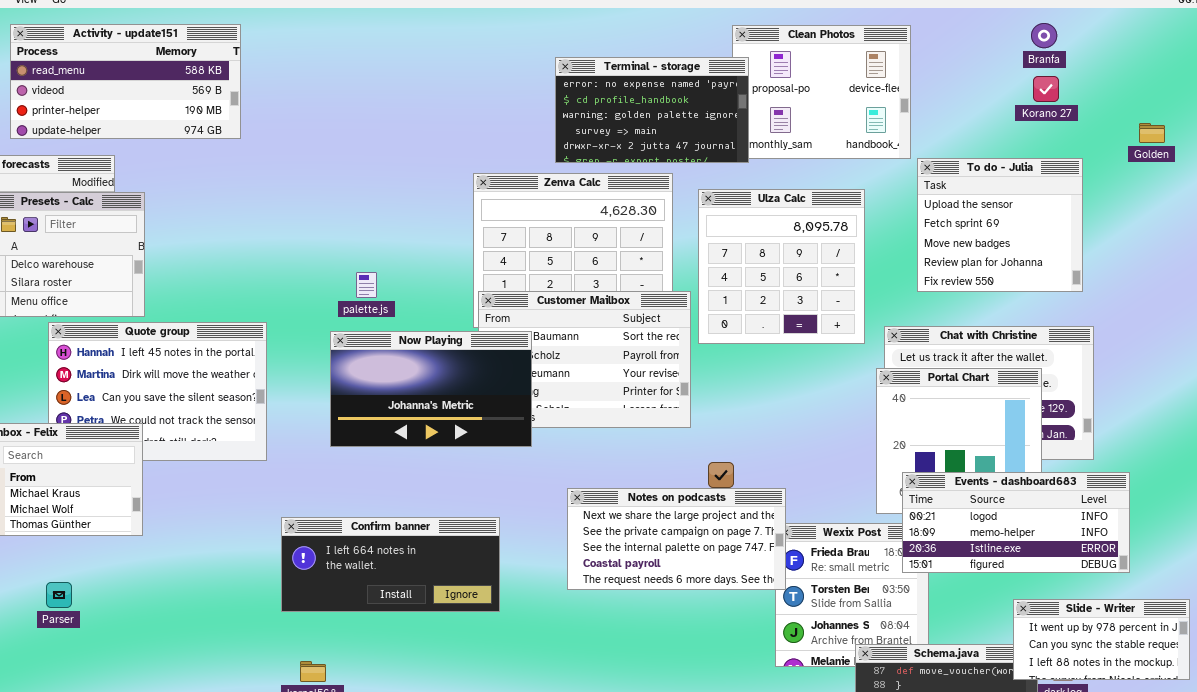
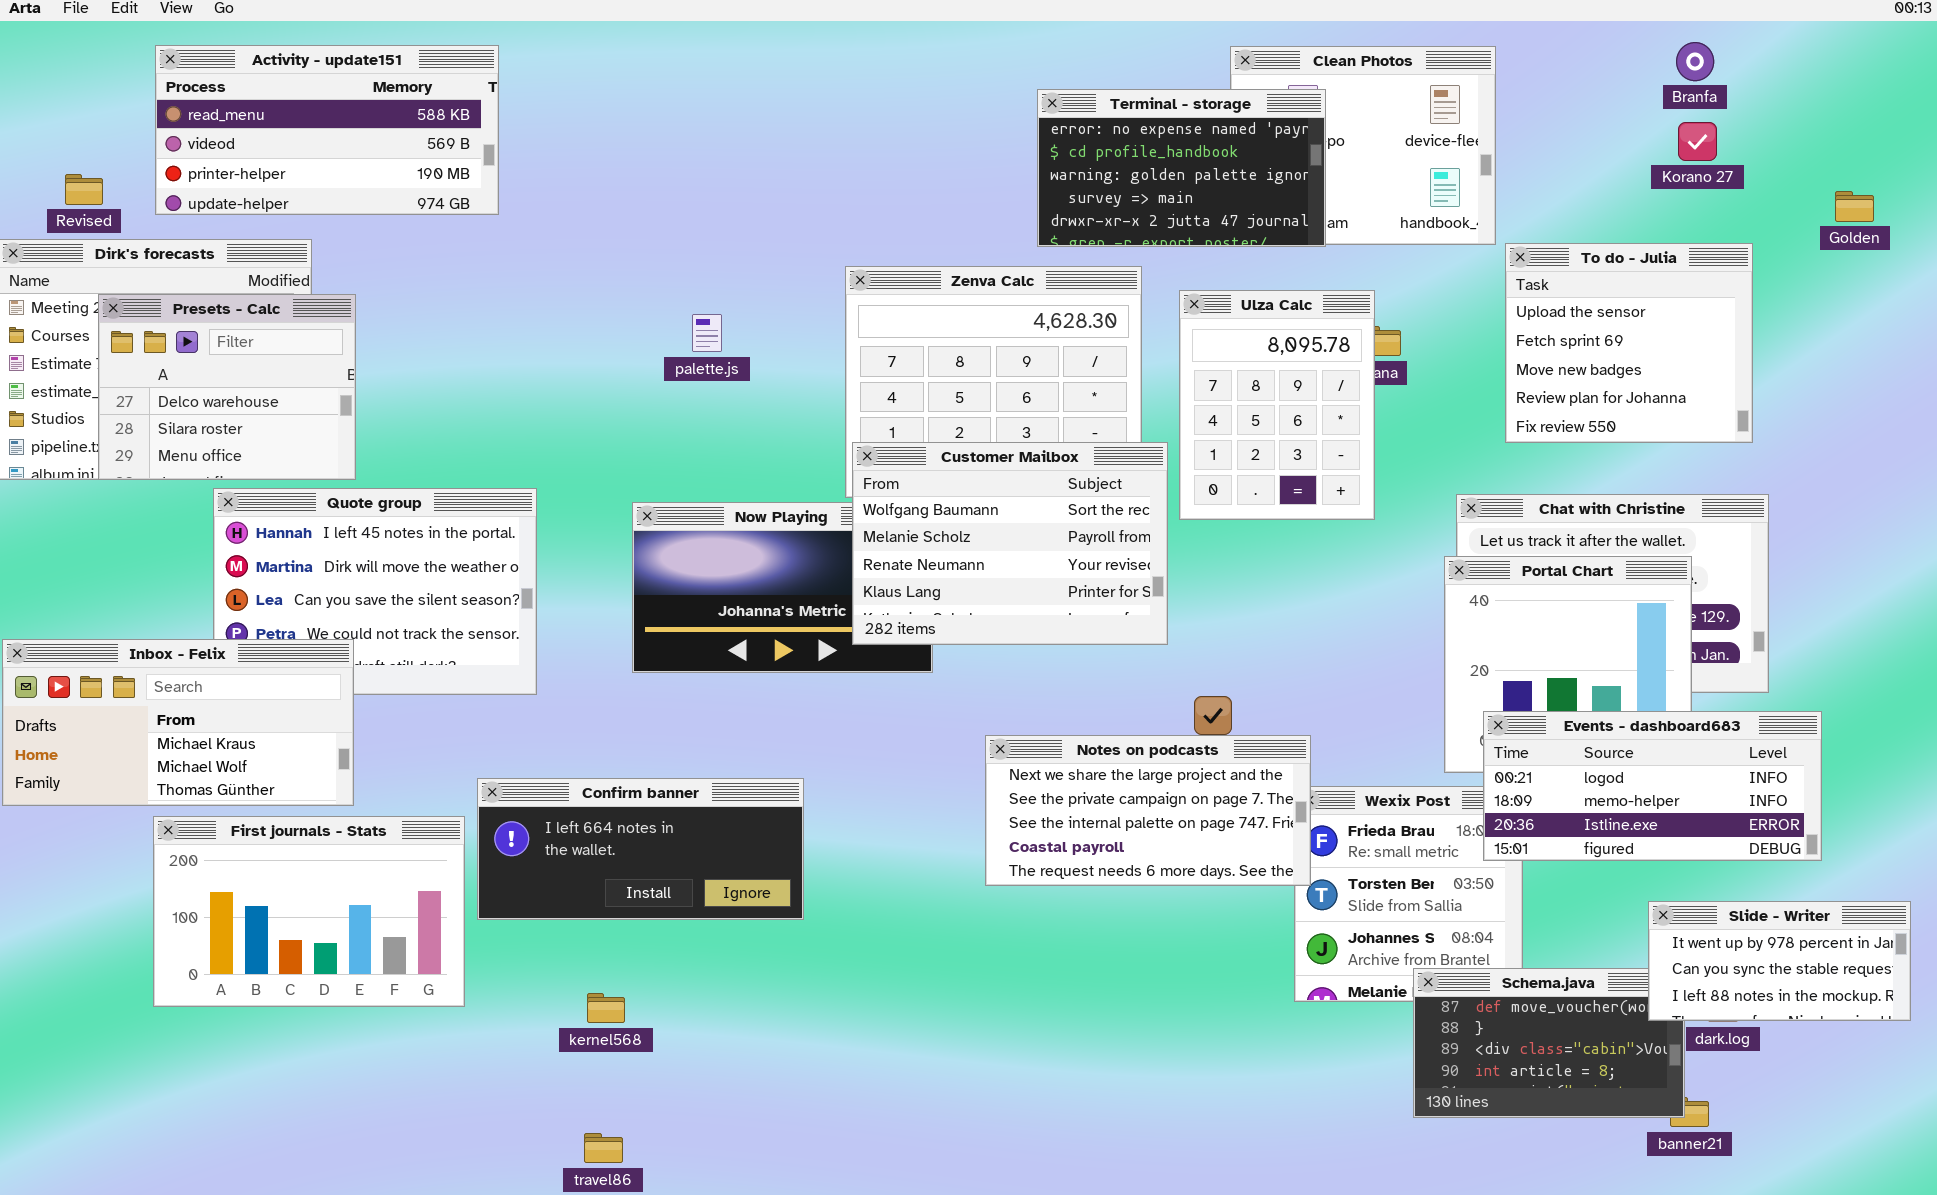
Terminal - storage: [555,57,749,163] -> [1037,89,1326,247], moved
Ulza Calc: [698,189,865,344] -> [1179,290,1375,520], resized
palette.js: [356,272,377,298] -> [692,314,722,352], moved
Customer Mailbox: [478,291,691,428] -> [852,442,1168,645], raised
Confirm banner: [281,517,500,612] -> [477,778,804,920], moved
First journals - Stats: none -> [153,816,465,1007], opened

